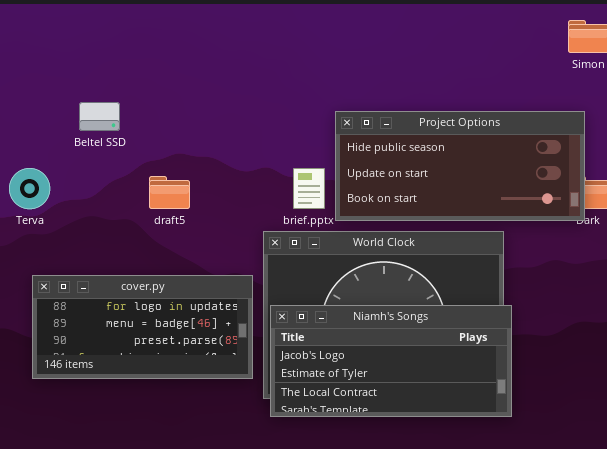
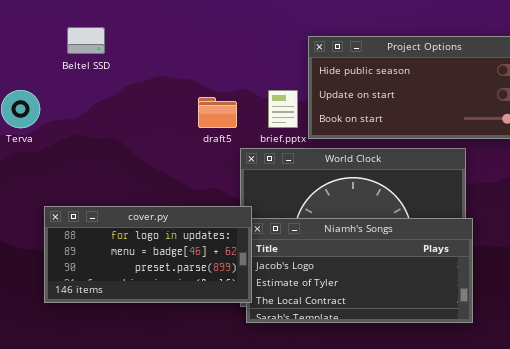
draft5: [149,176,190,209] -> [198,97,237,128], moved
cover.py: [32,275,253,379] -> [44,206,252,303], moved

